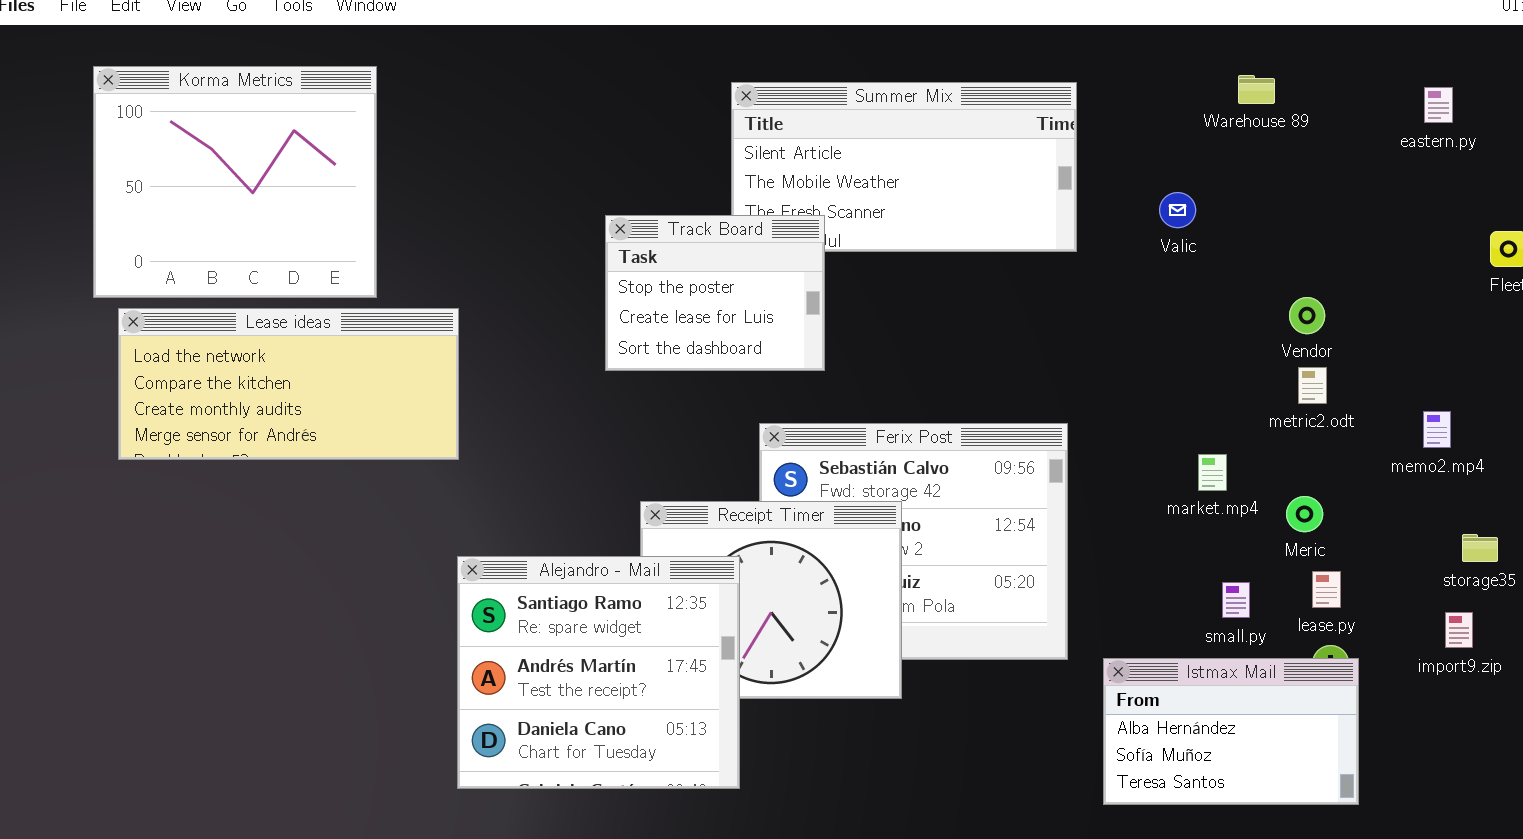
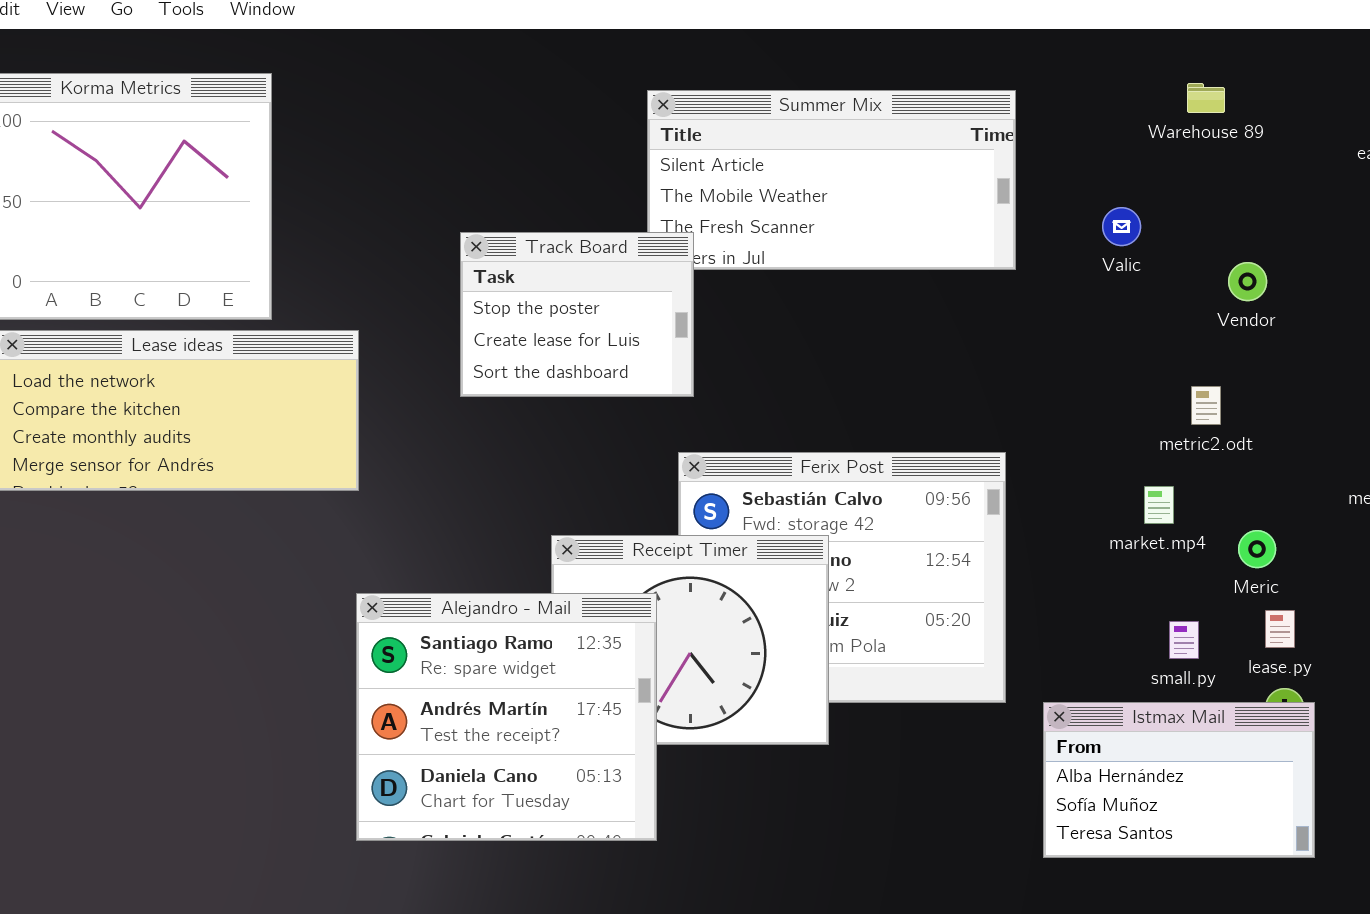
Track Board: [605,215,825,371] -> [460,232,694,397], moved
Vendor: [1289,297,1325,334] -> [1228,262,1267,301], moved
metric2.odt: [1298,367,1327,404] -> [1191,386,1221,425], moved

